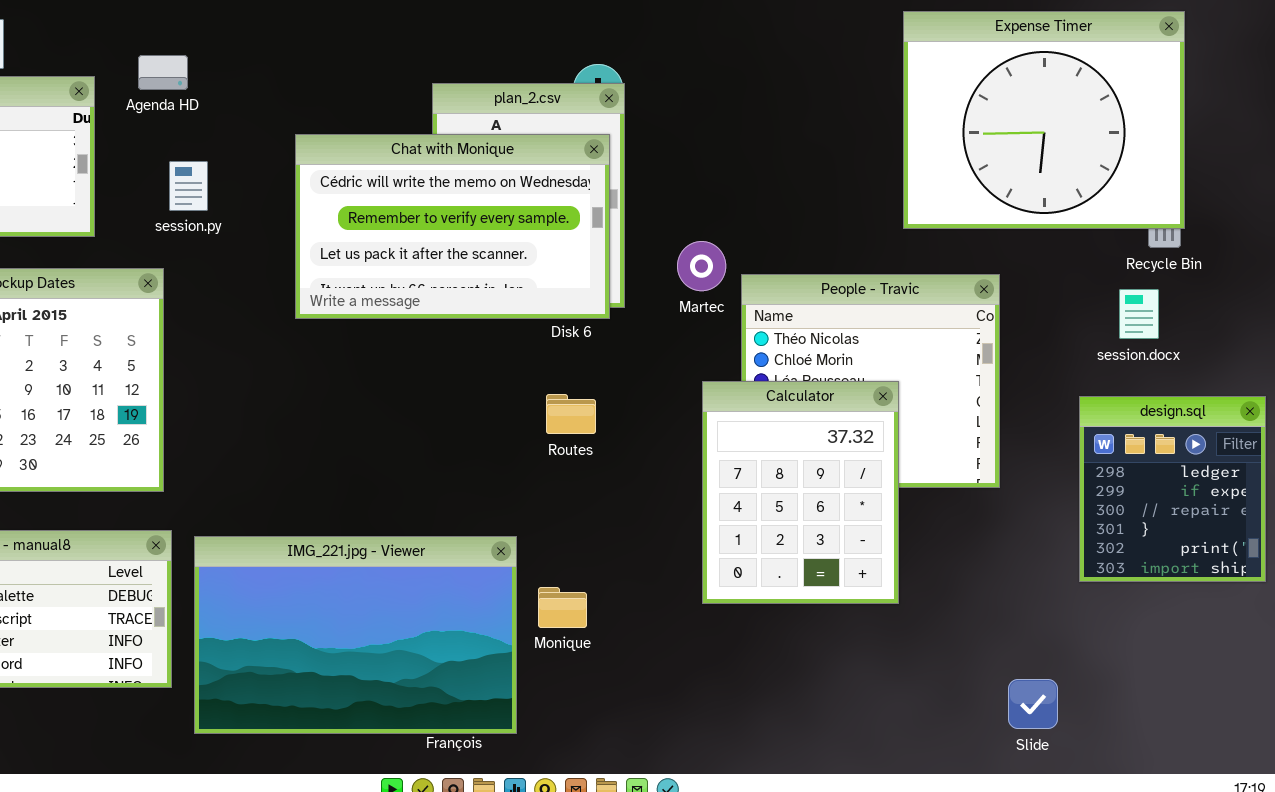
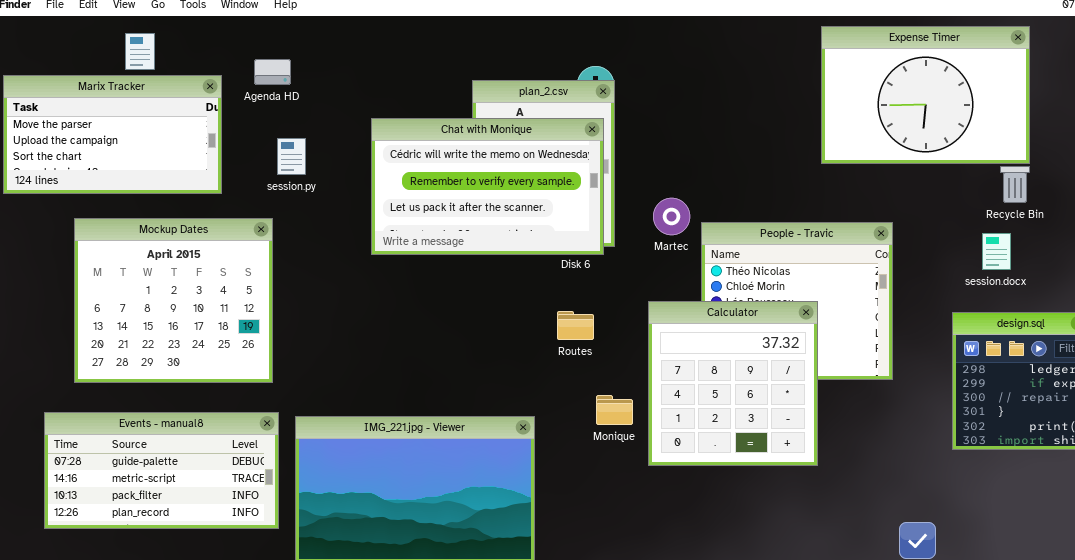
Expense Timer: [903,11,1185,229] -> [821,26,1030,164], resized
Calculator: [702,381,899,604] -> [648,301,818,466], resized
Monique: [538,587,587,628] -> [596,395,633,425], moved

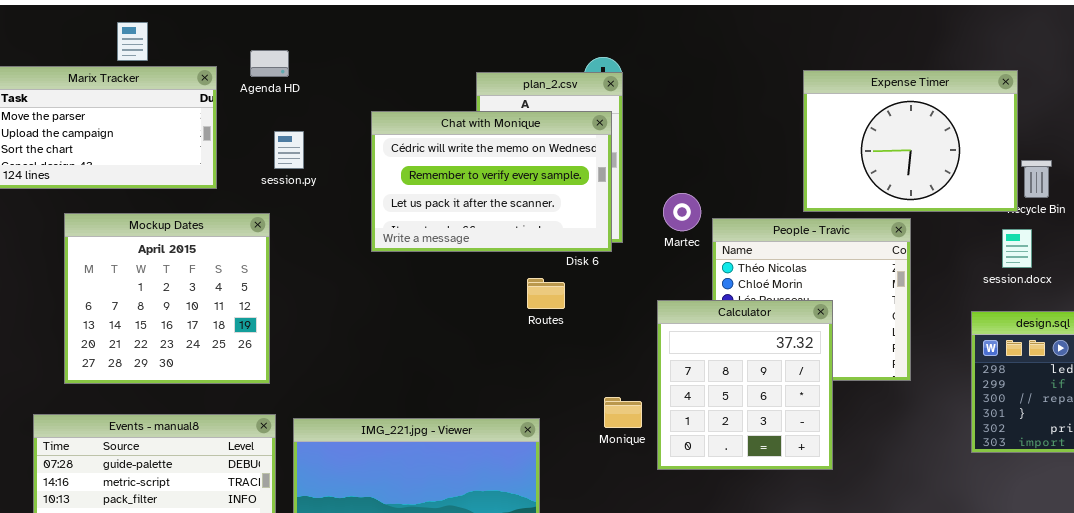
Expense Timer: [821,26,1030,164] -> [803,70,1018,212], moved
Routes: [557,311,594,340] -> [527,278,565,309], moved

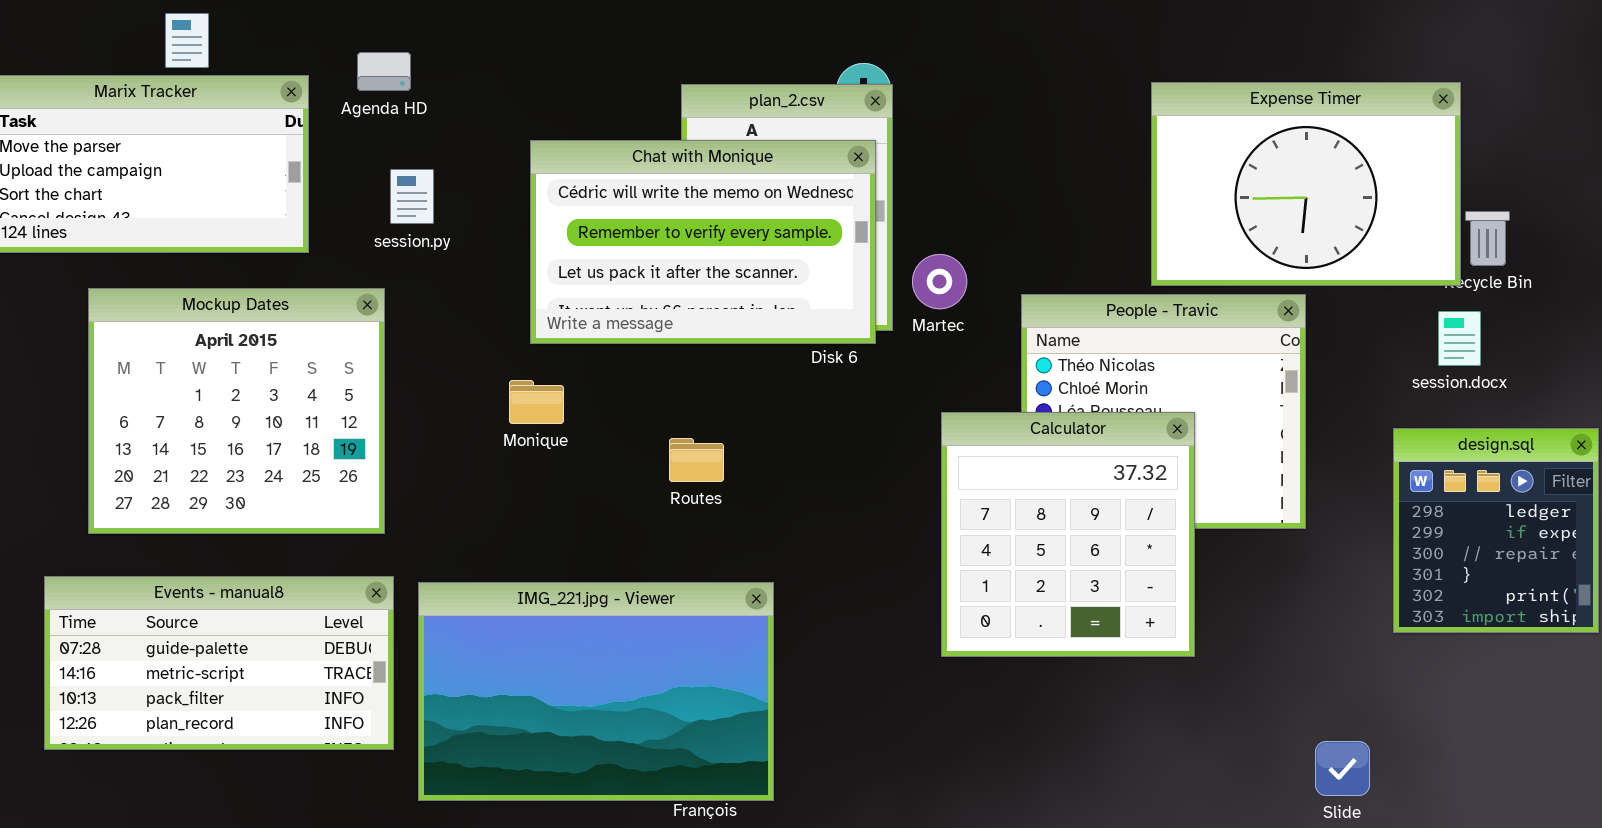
Martec: [663,193,701,231] -> [912,254,967,309], moved
Routes: [527,278,565,309] -> [669,438,724,482], moved
Monique: [604,397,642,428] -> [509,380,564,424], moved

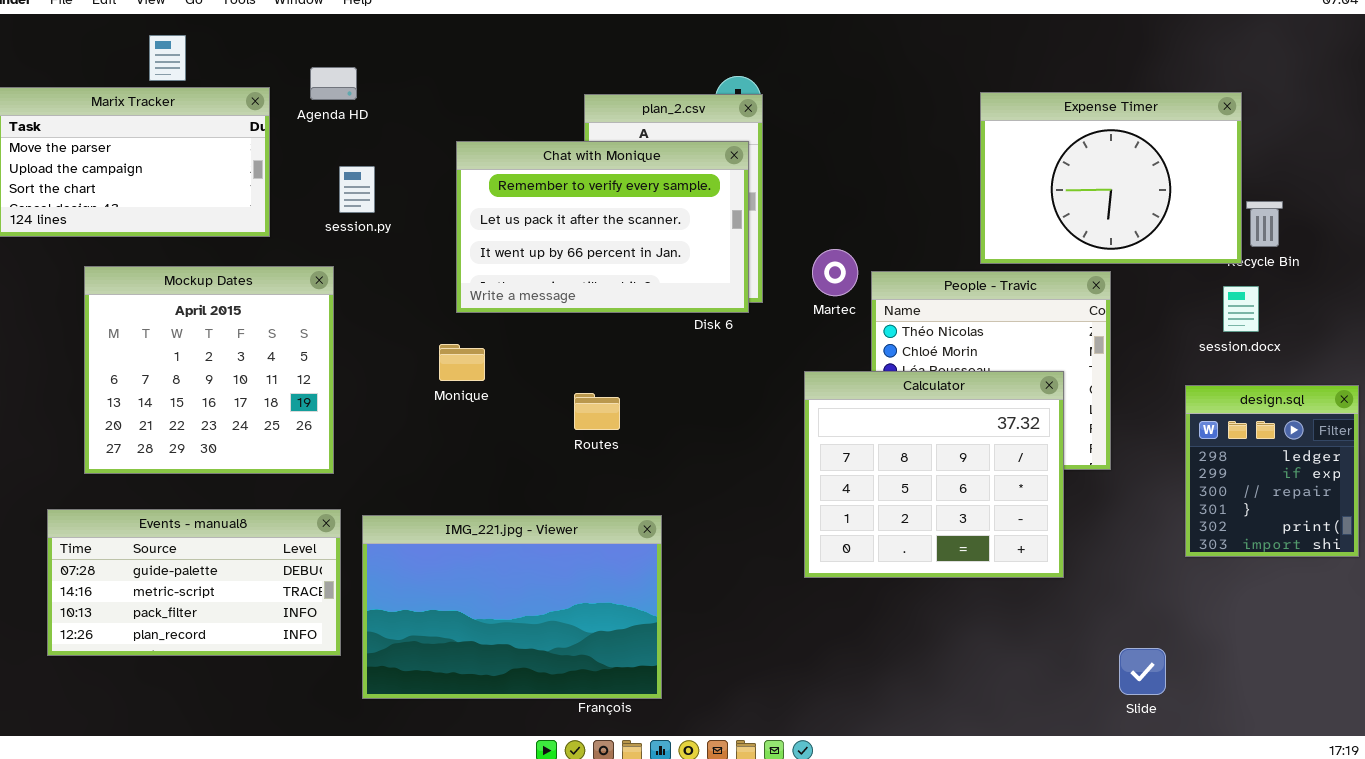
Chat with Monique: [530,140,876,344] -> [456,141,749,313], scrolled down 1 row
Martec: [912,254,967,309] -> [812,249,858,296], moved
Calculator: [941,412,1195,657] -> [804,371,1064,578], resized

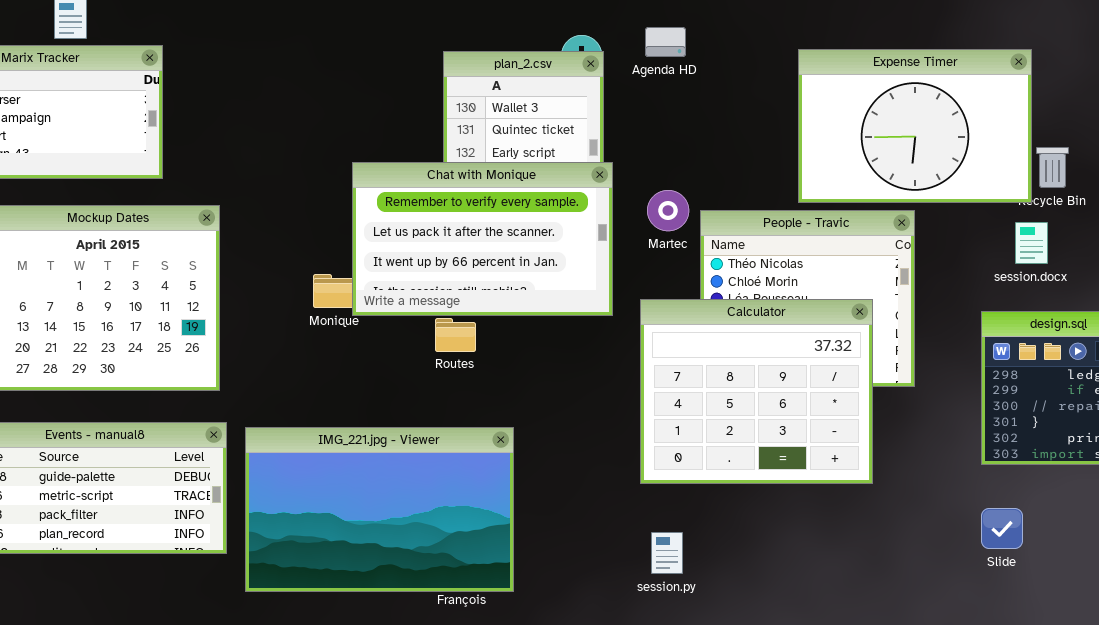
Agenda HD: [310,67,357,100] -> [645,27,686,57], moved
Chat with Monique: [456,141,749,313] -> [352,162,613,316], moved
session.py: [339,166,375,213] -> [651,532,683,574], moved
Slide: [1119,648,1166,695] -> [981,508,1023,549], moved

